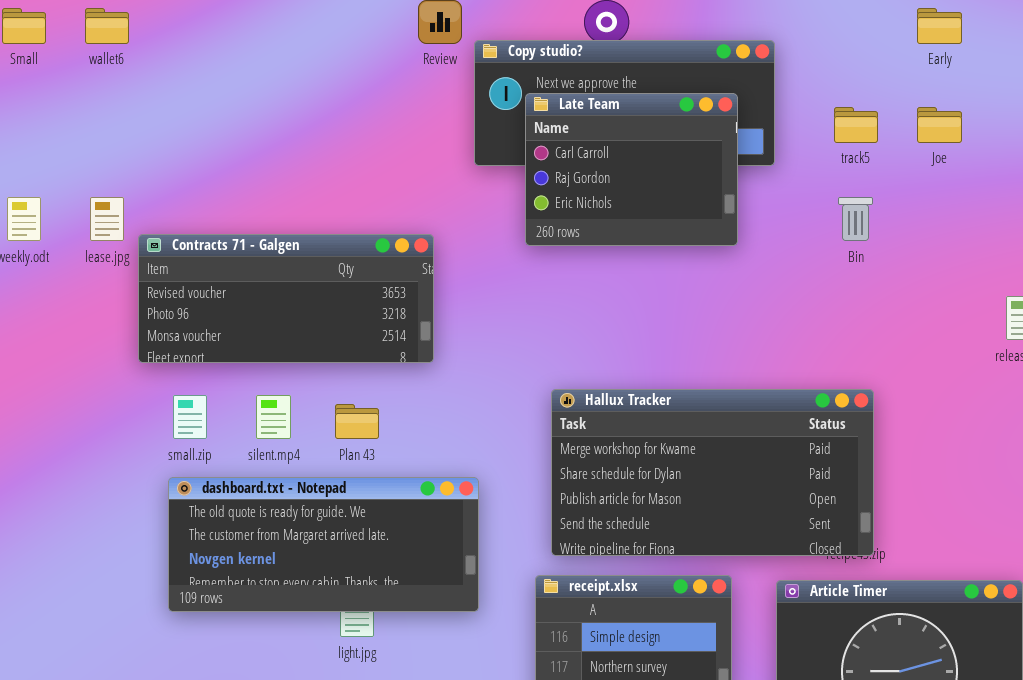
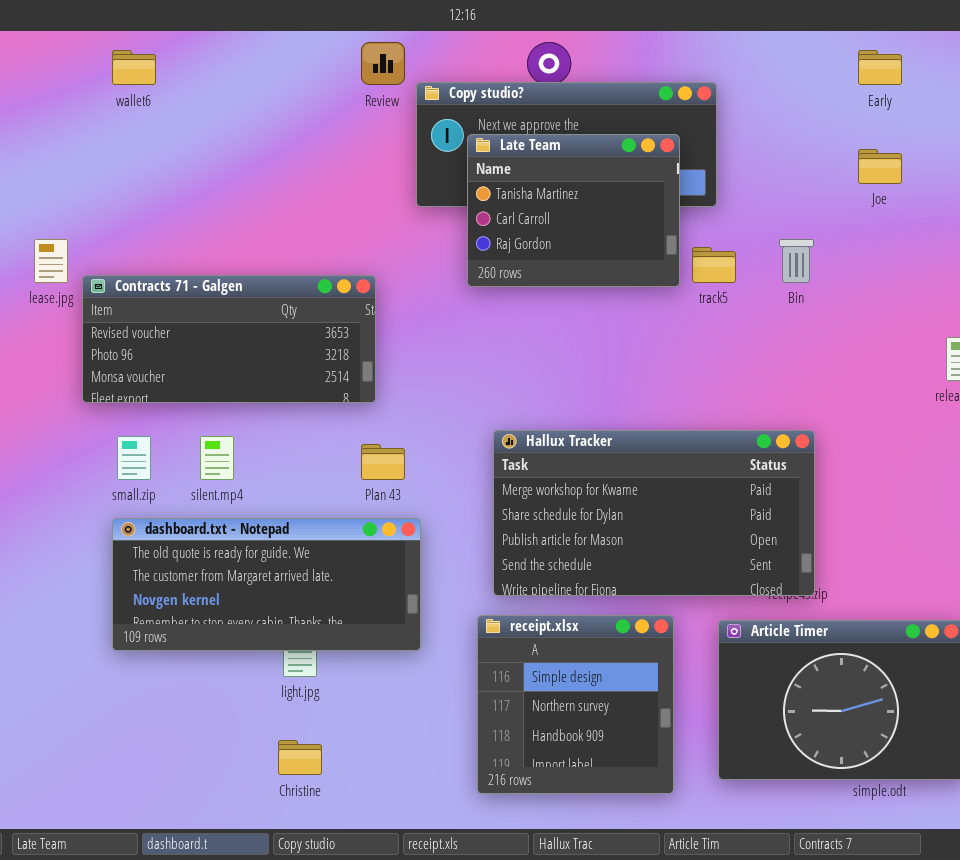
wallet6: [85,8,129,44] -> [112,50,156,85], moved
Late Team: [525,93,738,246] -> [467,134,680,287], scrolled up 1 row
track5: [834,107,878,143] -> [692,247,736,283], moved
Plan 43: [335,404,379,439] -> [361,444,405,480], moved

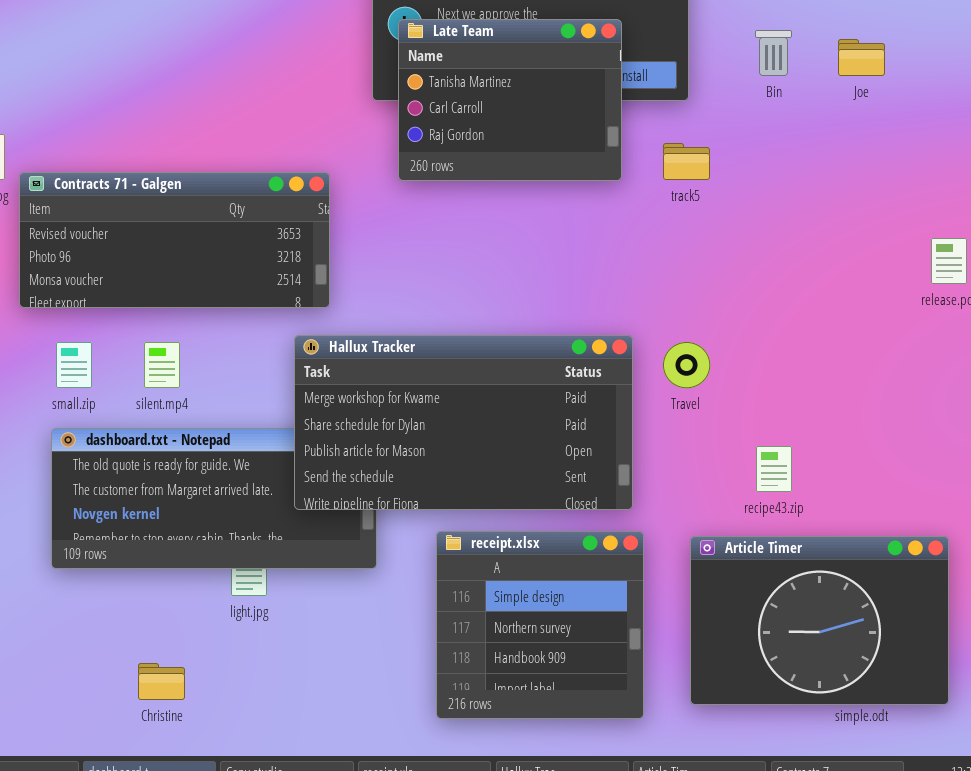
Late Team: [467,134,680,287] -> [398,19,622,181], moved
Bin: [779,239,814,283] -> [755,30,792,76], moved
Hallux Tracker: [493,430,815,596] -> [294,335,633,510], moved
Christine: [278,740,322,775] -> [138,663,185,700], moved

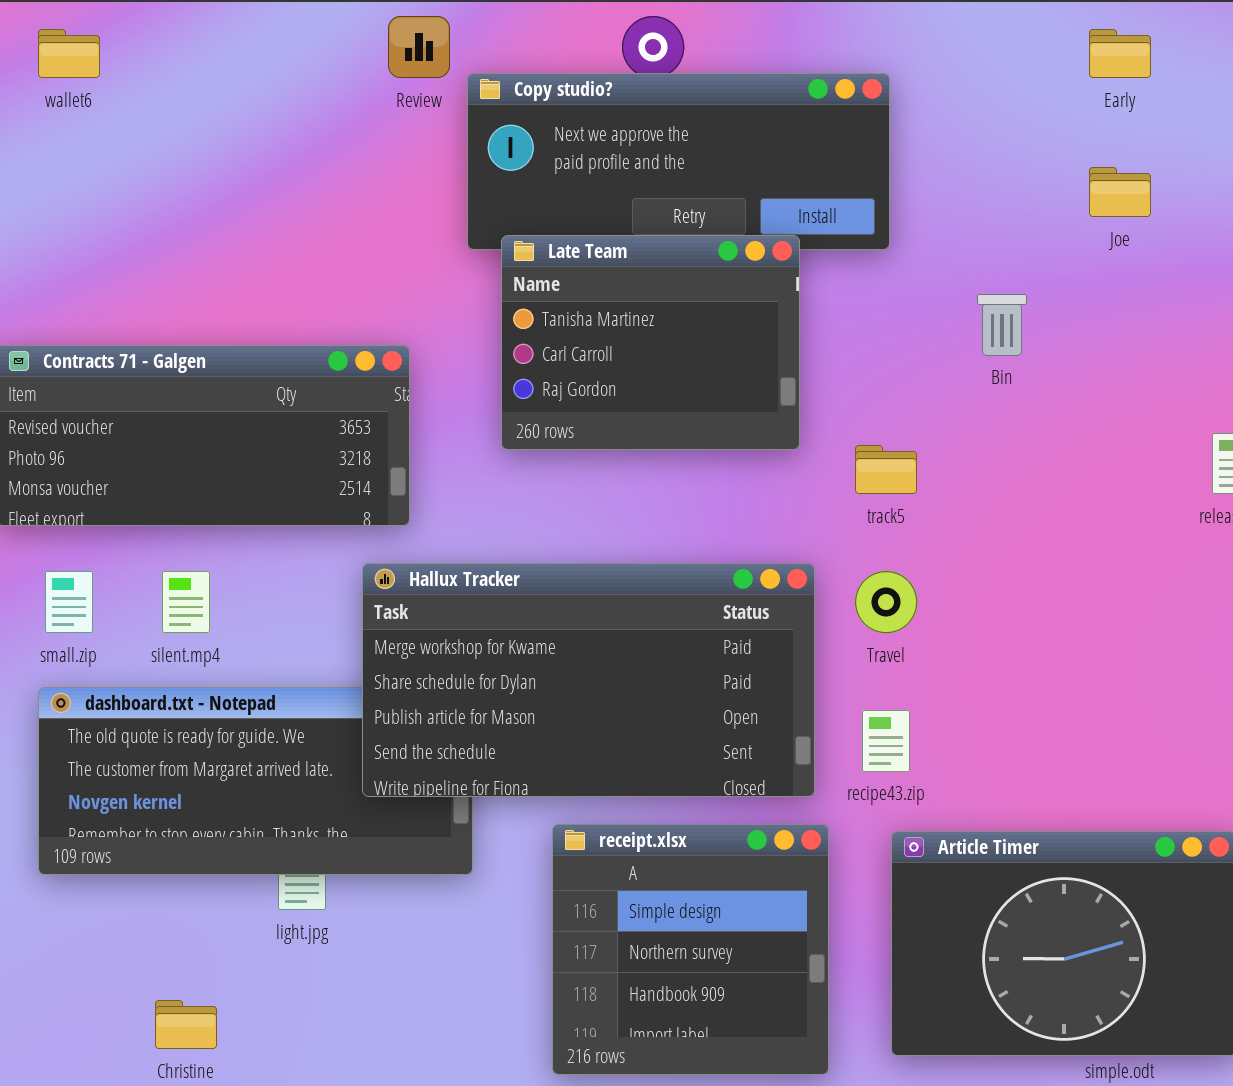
Late Team: [398,19,622,181] -> [501,235,800,450], moved
Bin: [755,30,792,76] -> [977,294,1027,356], moved
track5: [663,143,710,180] -> [855,445,917,494], moved
recipe43.zip: [756,446,792,492] -> [862,710,910,772], moved

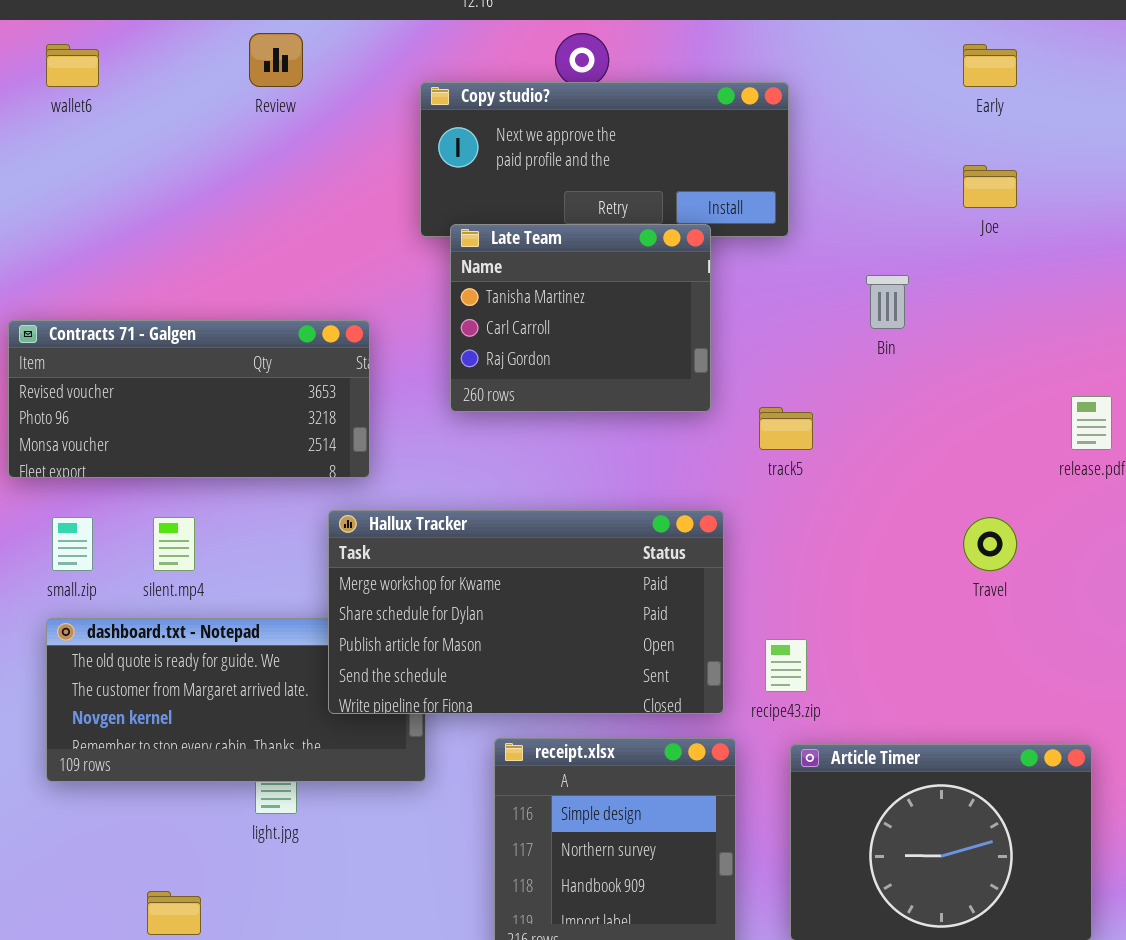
Review: [388,16,450,78] -> [249,33,303,87], moved
Travel: [855,571,917,633] -> [963,517,1017,571], moved

